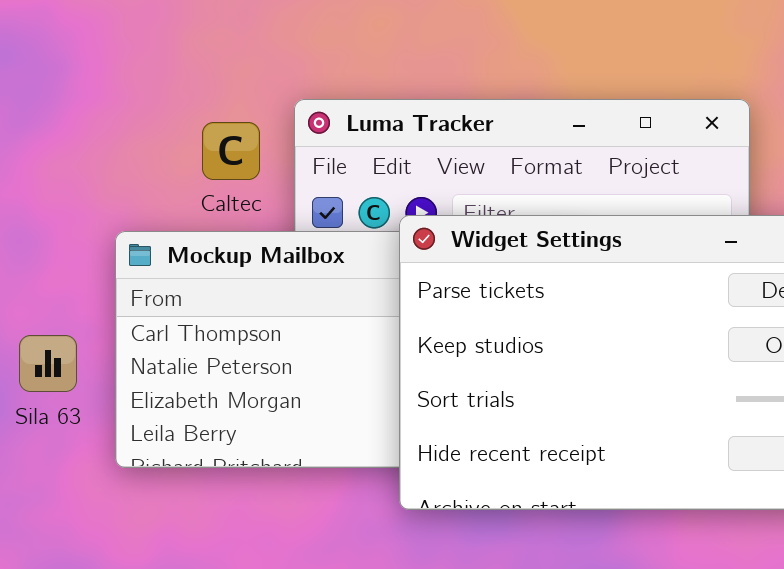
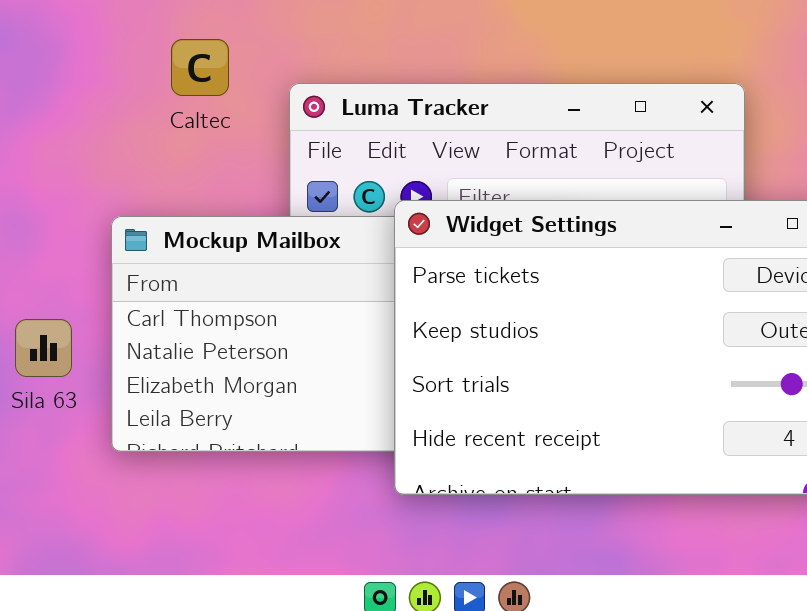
Caltec: [202,122,260,180] -> [171,39,229,96], moved

